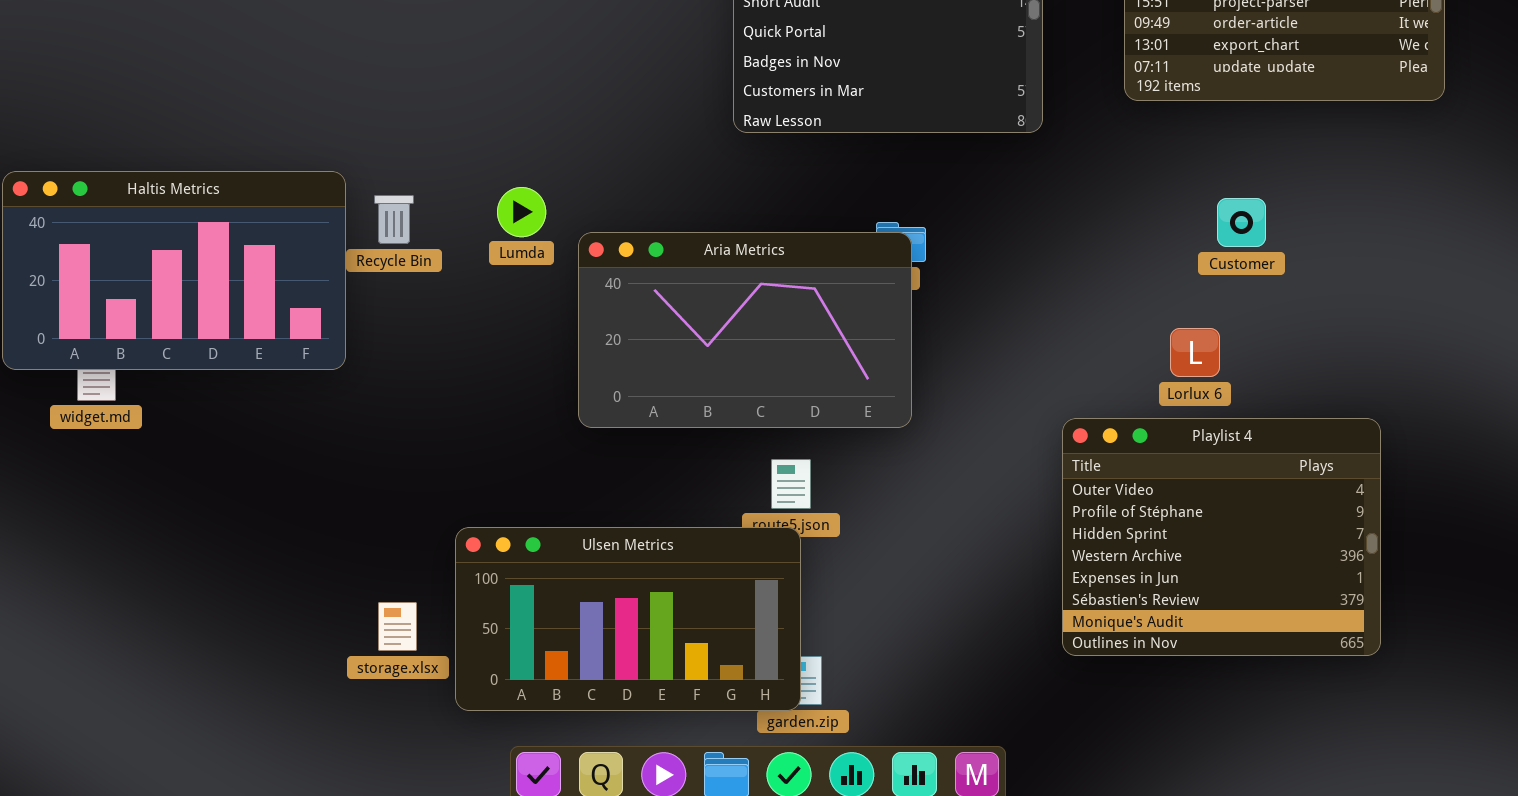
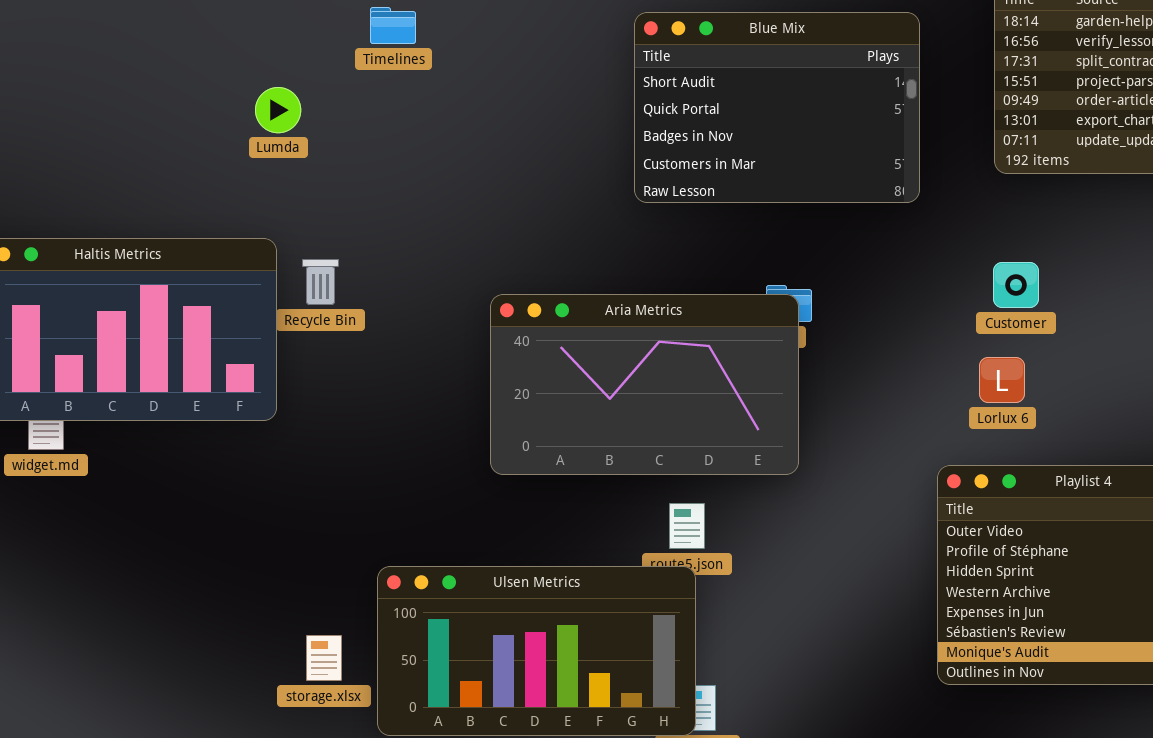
Lumda: [497,187,546,237] -> [255,87,301,133], moved
Customer: [1217,198,1266,247] -> [993,262,1039,308], moved
Lorlux 6: [1170,328,1220,377] -> [979,357,1025,403], moved

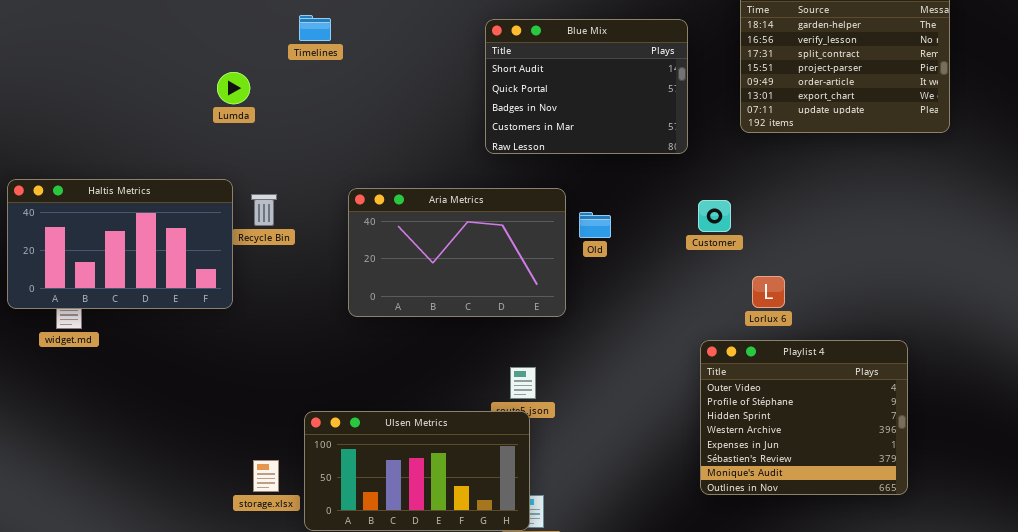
Customer: [993,262,1039,308] -> [698,200,731,232], moved
Aria Metrics: [490,294,799,475] -> [348,188,566,317], moved
Lorlux 6: [979,357,1025,403] -> [752,276,785,308], moved

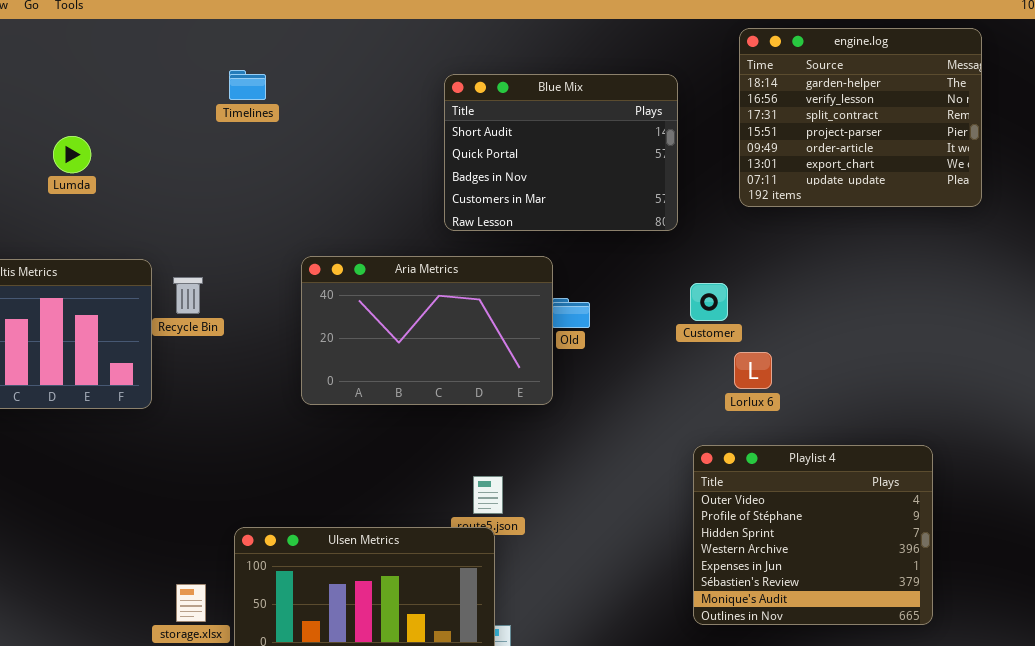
Lumda: [217,72,250,104] -> [53,136,91,173], moved
Aria Metrics: [348,188,566,317] -> [301,256,553,405], moved
Lorlux 6: [752,276,785,308] -> [734,352,772,389], moved

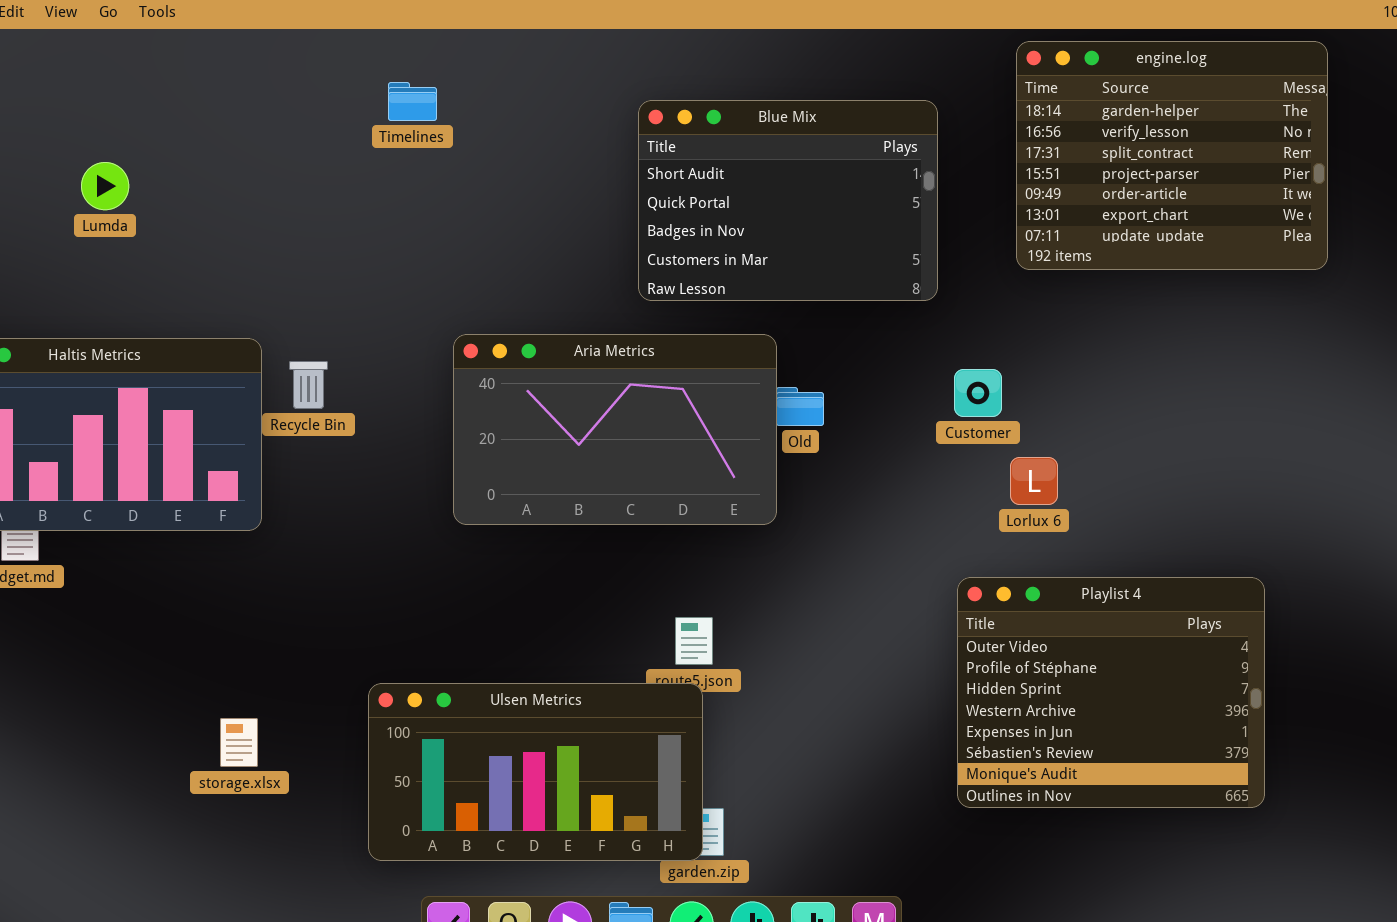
Timelines: [229,70,266,100] -> [388,82,437,121], moved
Lumda: [53,136,91,173] -> [81,162,129,210], moved
storage.xlsx: [176,584,206,622] -> [220,718,258,767], moved

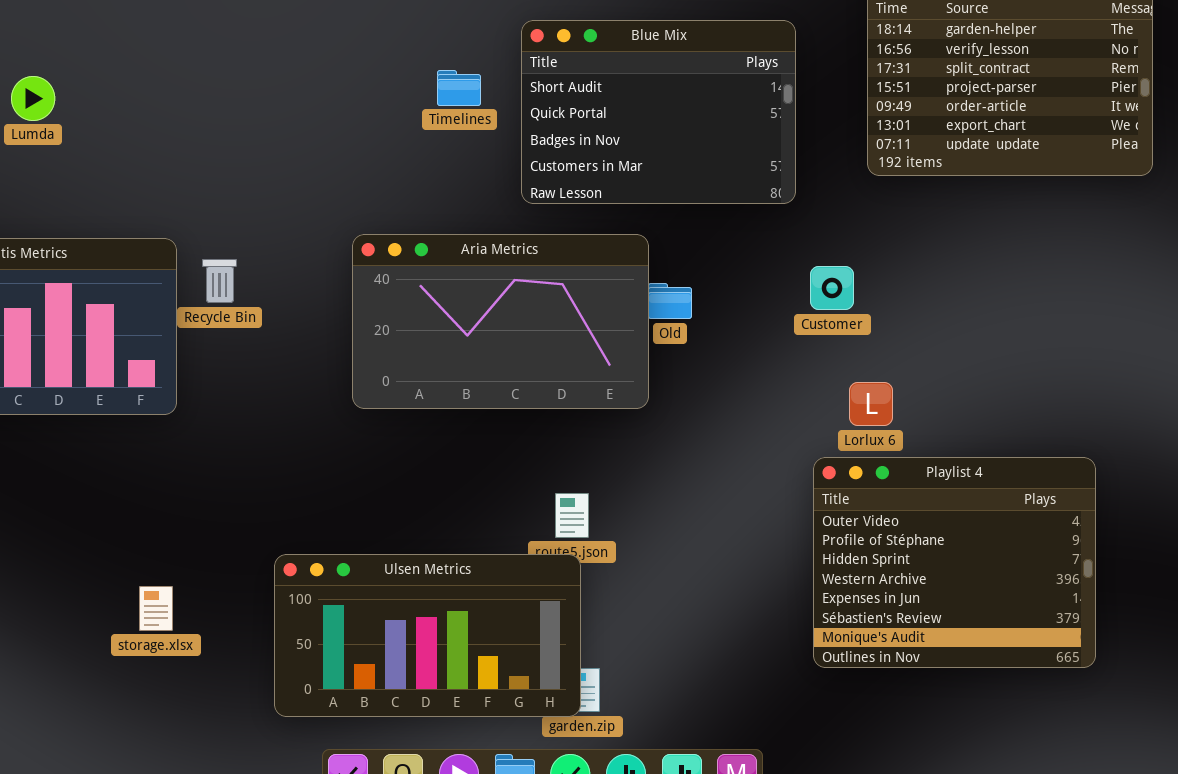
Timelines: [388,82,437,121] -> [437,70,481,106], moved
Lorlux 6: [1010,457,1058,505] -> [849,382,893,426], moved

